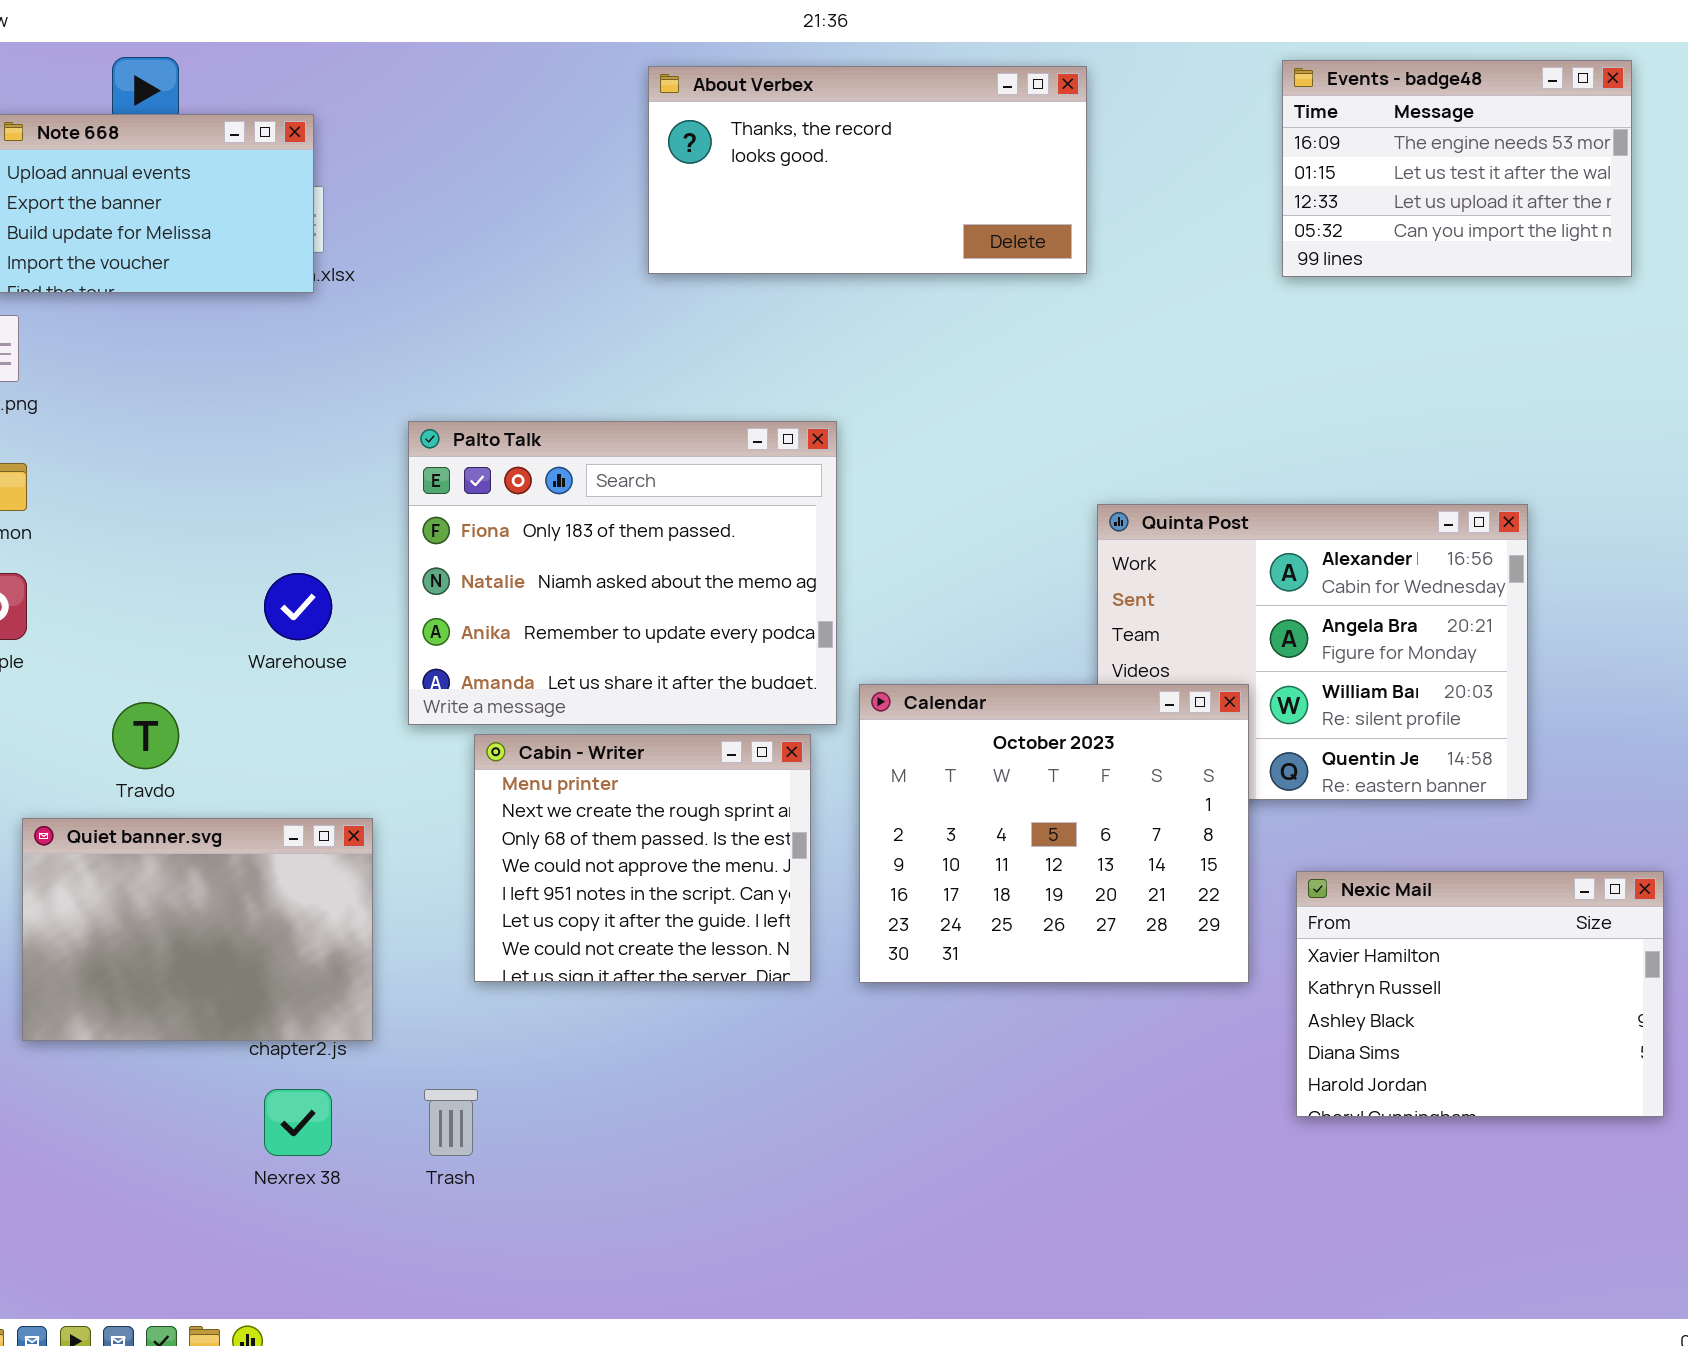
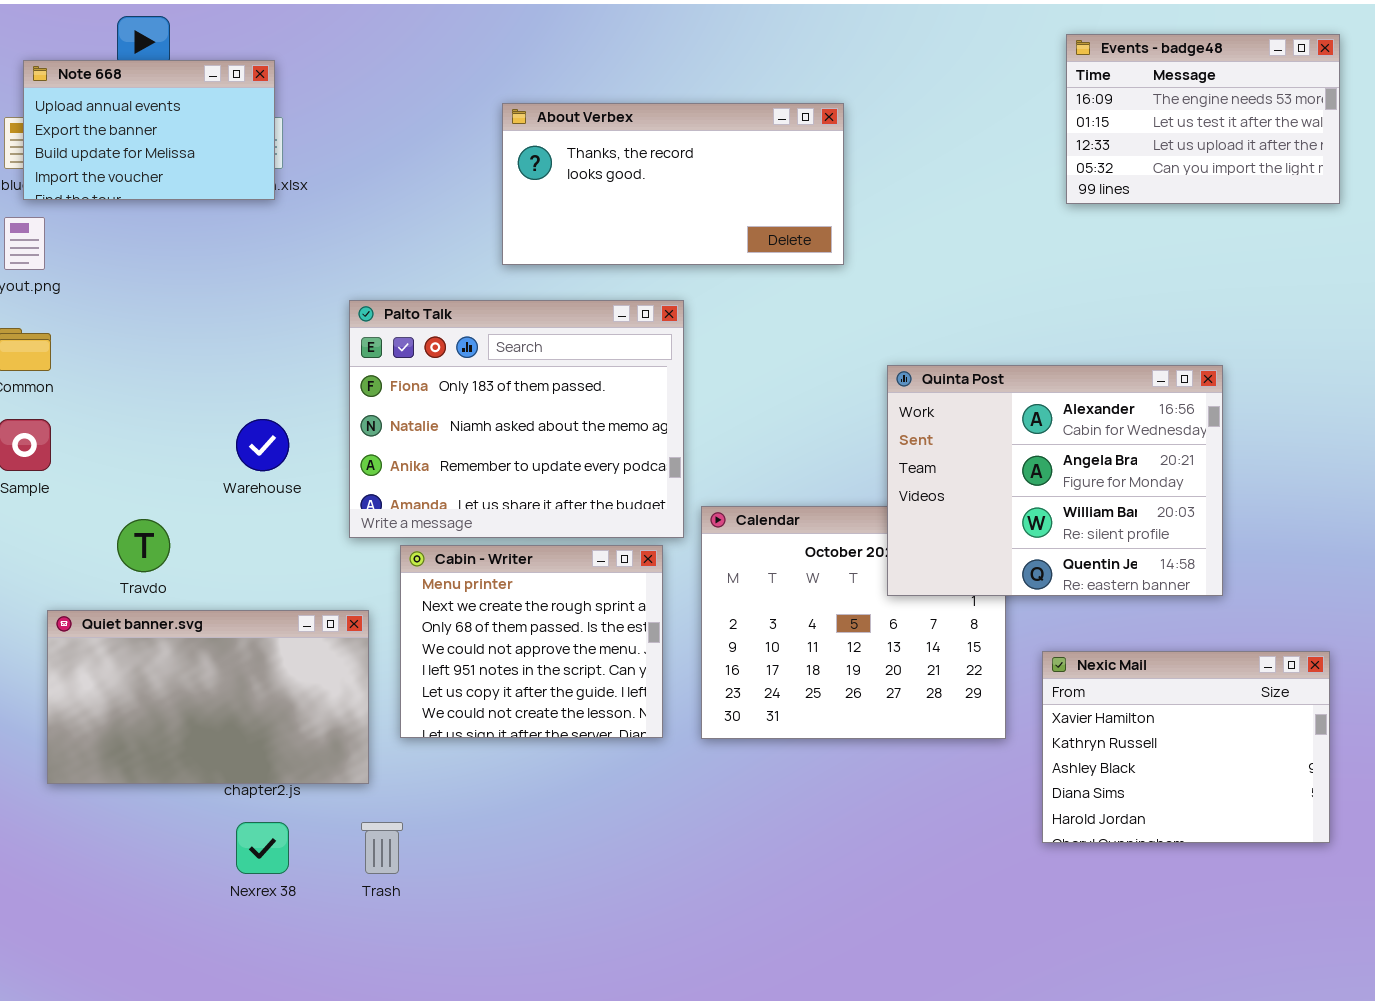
Events - badge48: [1282,60,1632,277] -> [1066,34,1340,204], moved
About Verbex: [648,66,1087,274] -> [502,103,844,265], moved
Quinta Post: [1097,504,1528,800] -> [887,365,1223,596], raised
Quiet banner.svg: [22,818,373,1041] -> [47,610,369,784], resized

